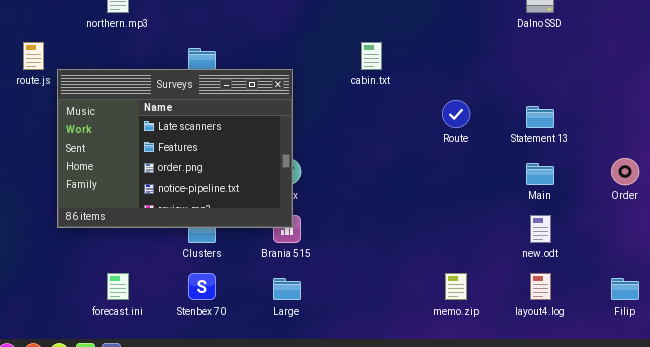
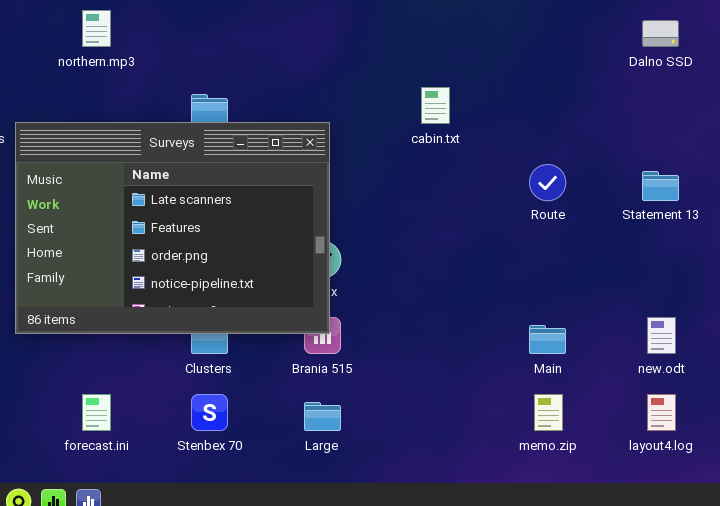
Main: [526,163,554,185] -> [529,325,566,354], moved

